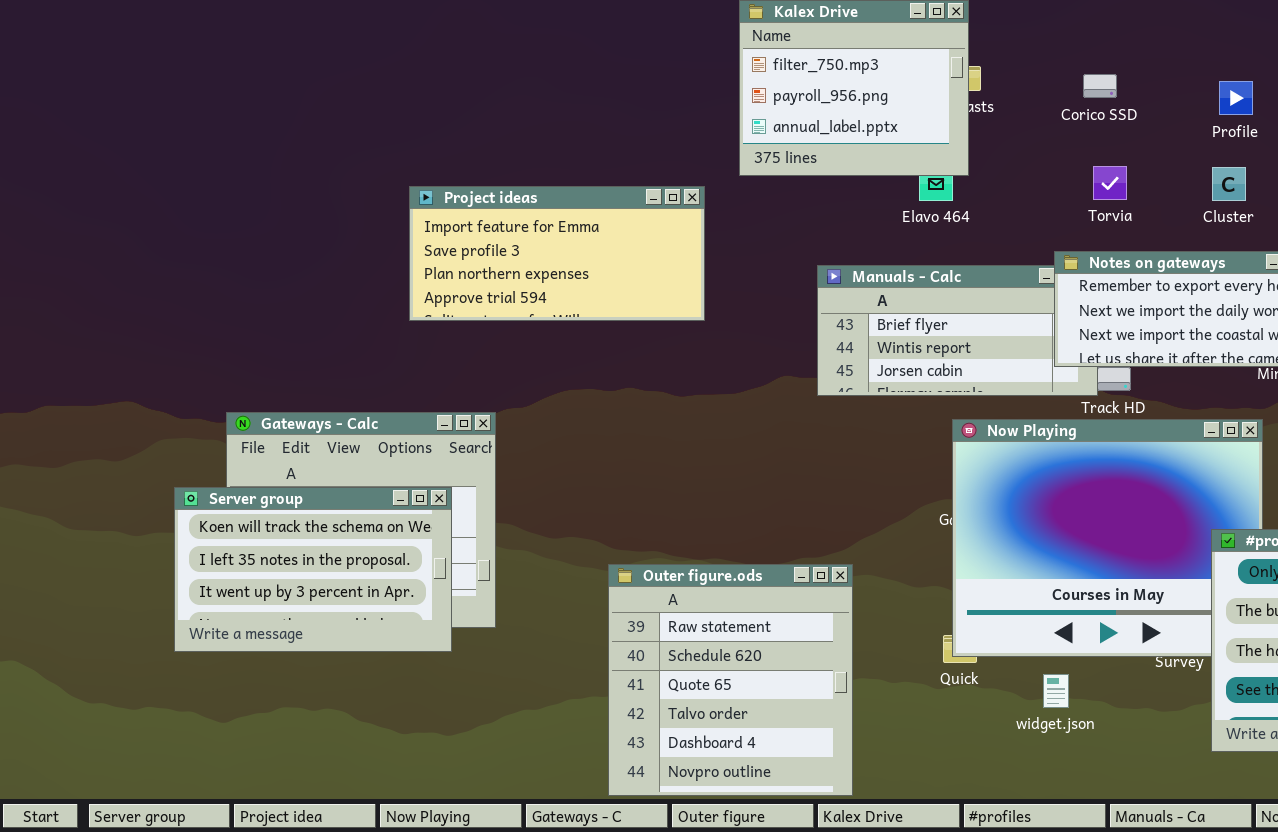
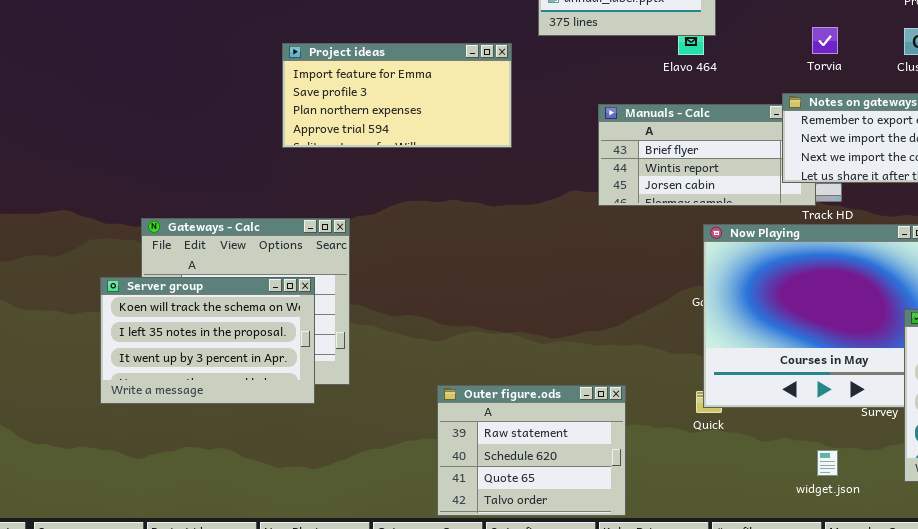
Outer figure.ods: [608,564,853,796] -> [437,385,626,516], resized
widget.json: [1043,674,1069,708] -> [817,450,838,476], moved

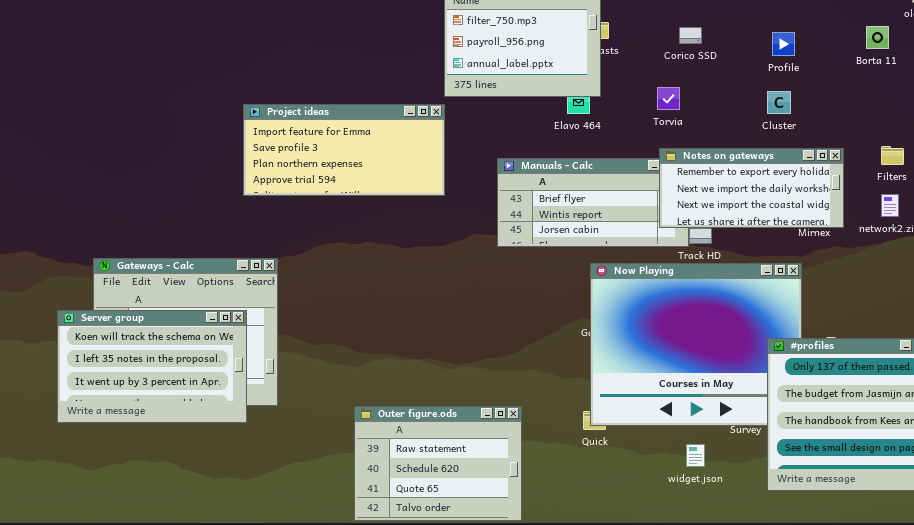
Torvia: [812,27,838,54] -> [657,87,680,110], moved
Project ideas: [282,43,512,148] -> [243,104,445,196], moved
widget.json: [817,450,838,476] -> [686,444,705,467], moved

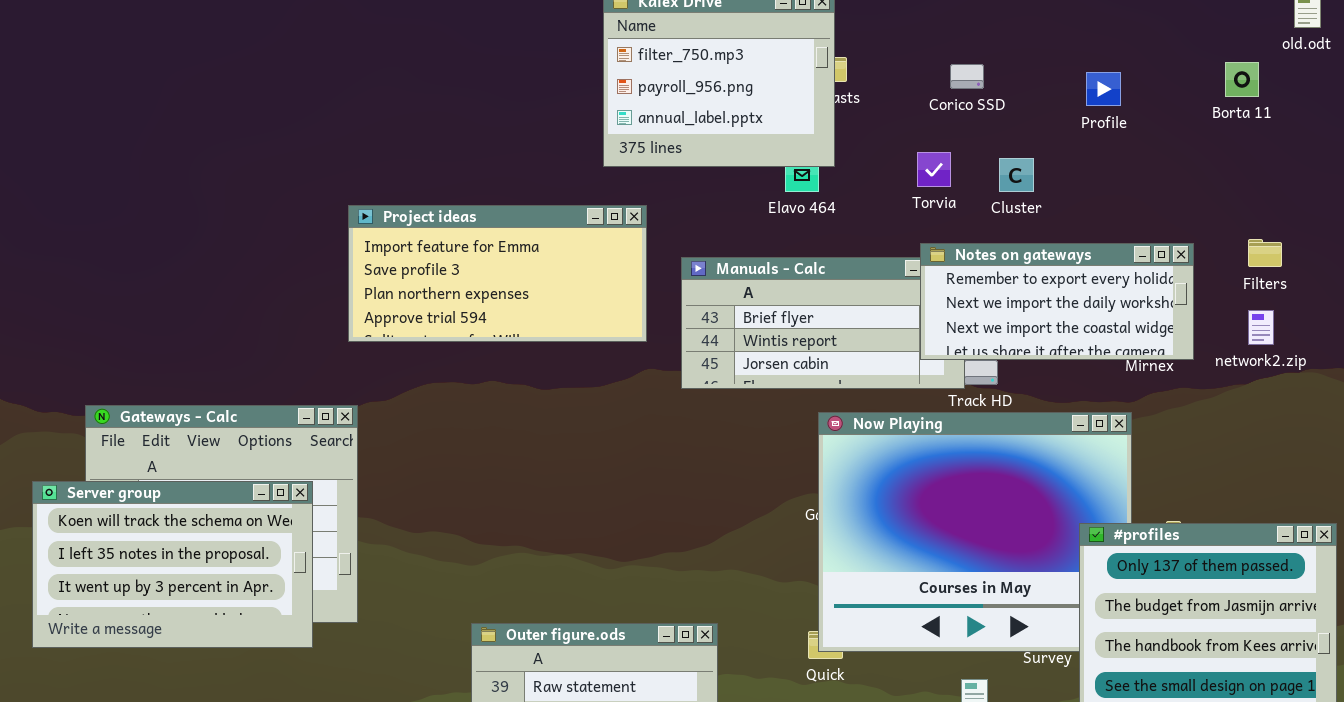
Cluster: [767,91,791,114] -> [999,158,1034,192], moved
Project ideas: [243,104,445,196] -> [348,205,647,342], moved

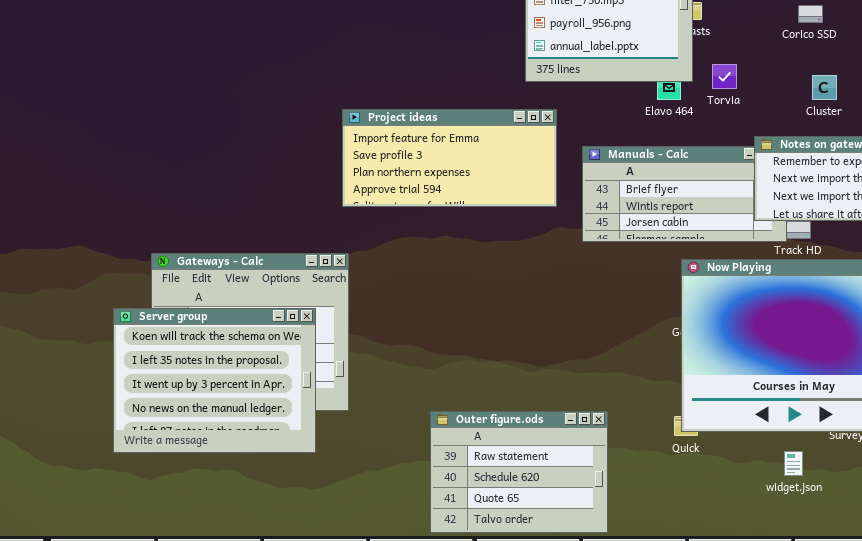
Corico SSD: [950,64,984,89] -> [798,5,823,23], moved
Torvia: [917,152,951,187] -> [712,64,737,89], moved
Server group: [32,481,313,648] -> [113,308,316,453], resized

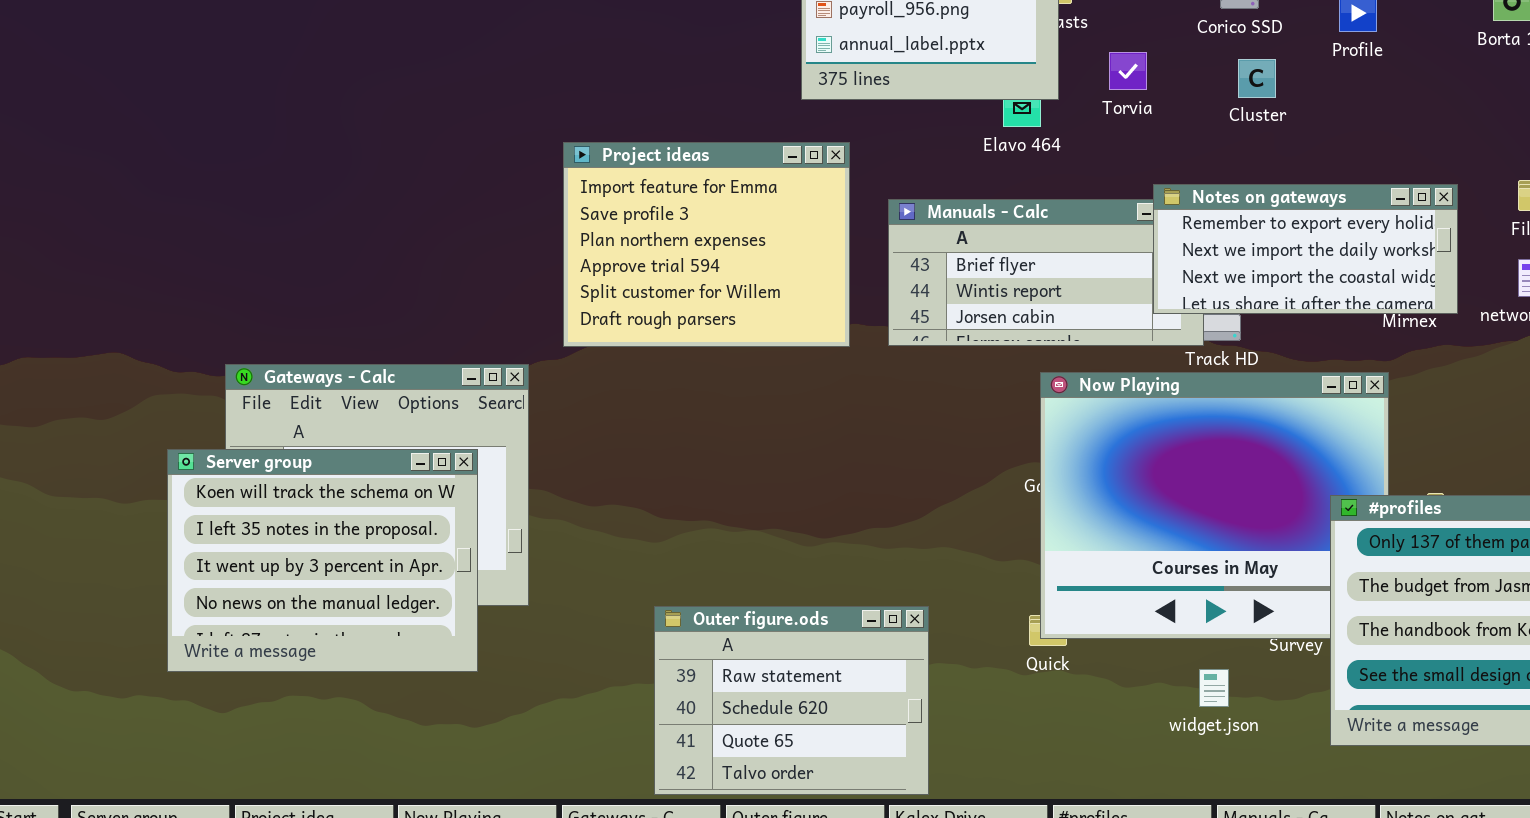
Torvia: [712,64,737,89] -> [1109,52,1147,90], moved
Cluster: [812,75,837,100] -> [1238,59,1276,98], moved
Project ideas: [342,109,557,207] -> [563,142,850,347], resized

